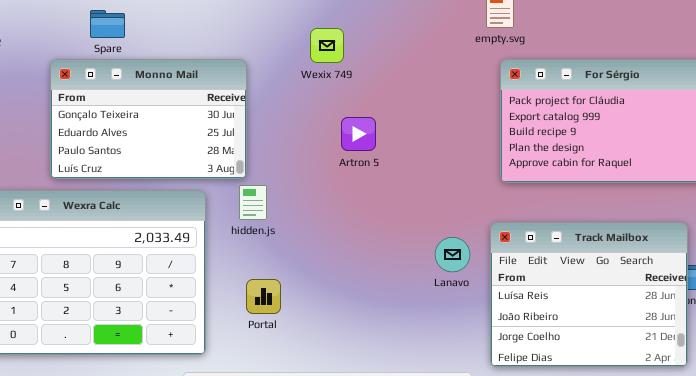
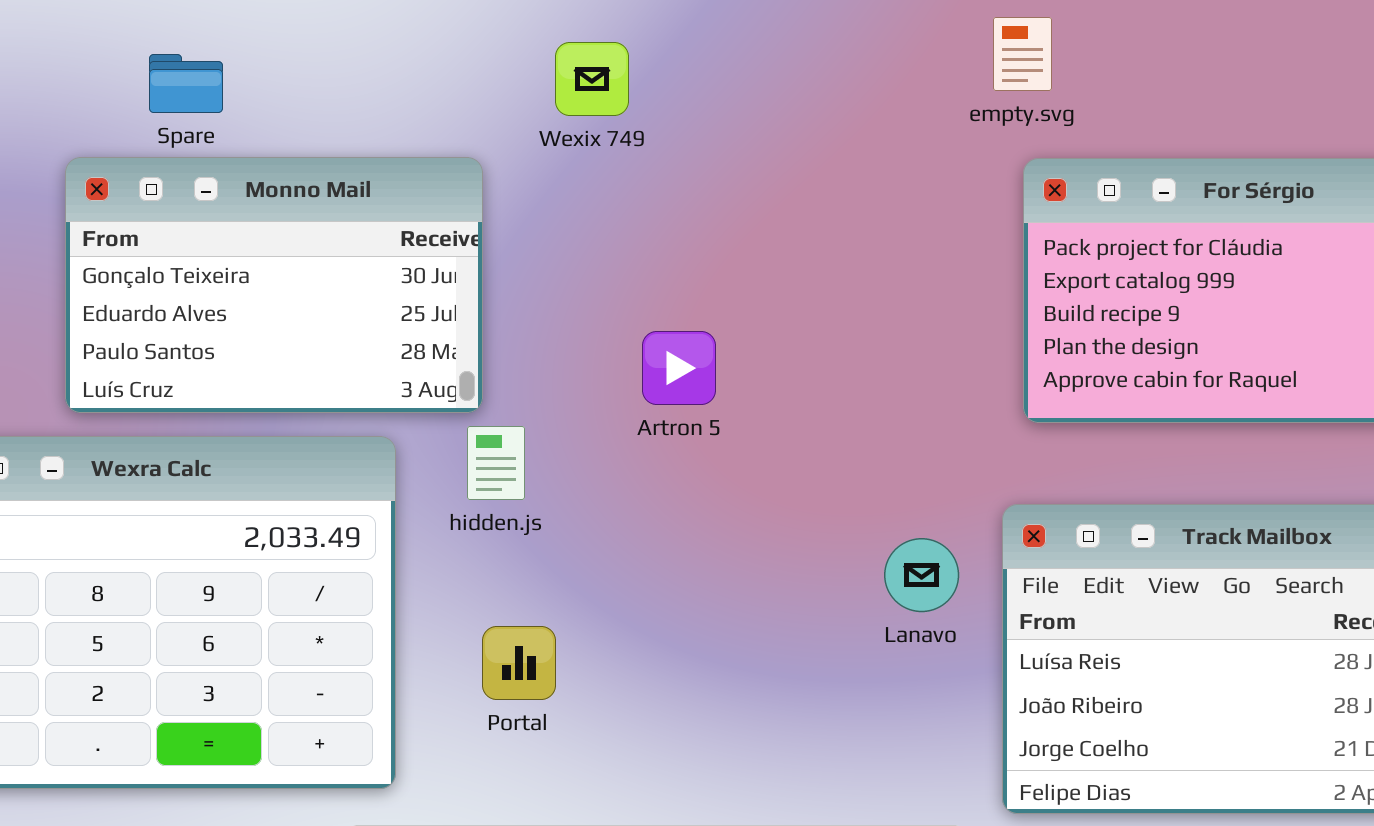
Wexix 749: [310,28,344,63] -> [555,42,629,116], moved
Artron 5: [341,117,376,151] -> [642,331,716,405], moved

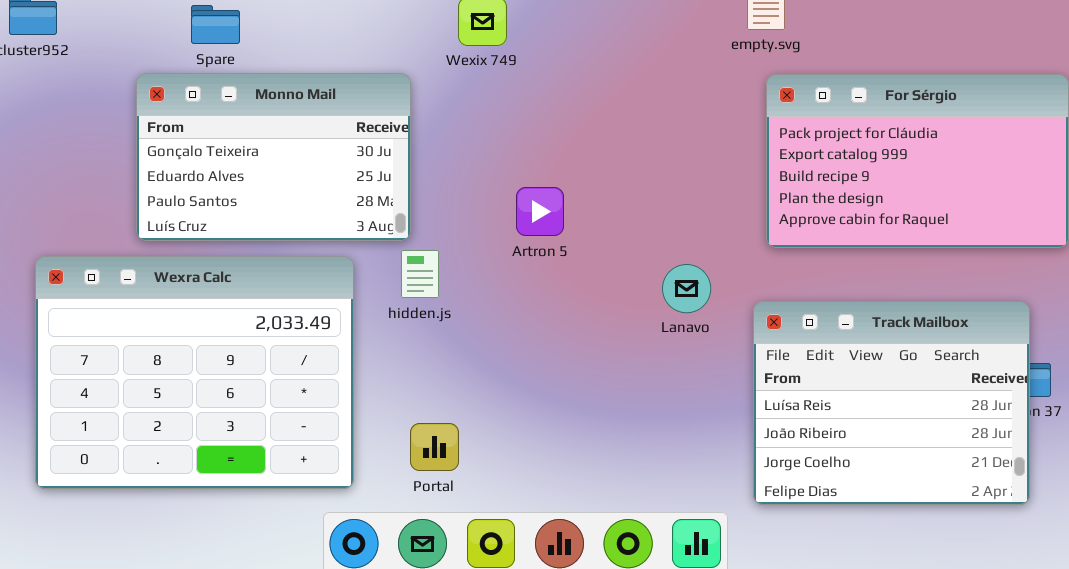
Lanavo: [884,538,959,612] -> [662,264,711,313], moved
Portal: [482,626,556,700] -> [410,423,459,471], moved

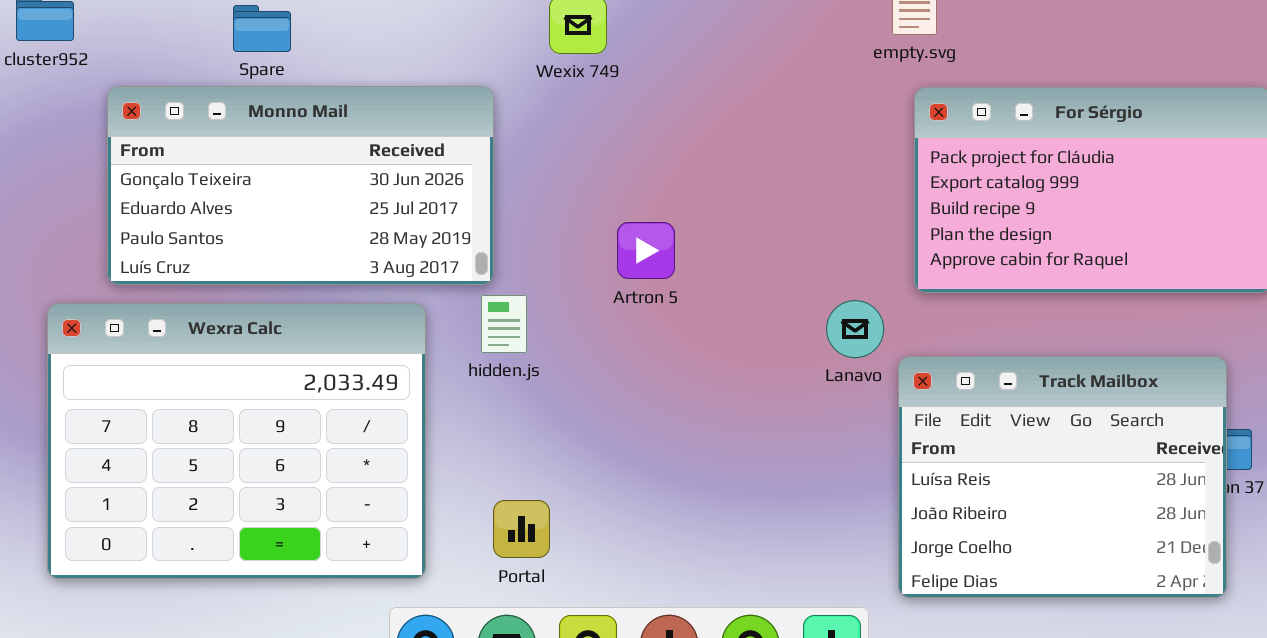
Monno Mail: [136,73,411,241] -> [107,86,494,285], resized
Lanavo: [662,264,711,313] -> [826,300,884,358], moved

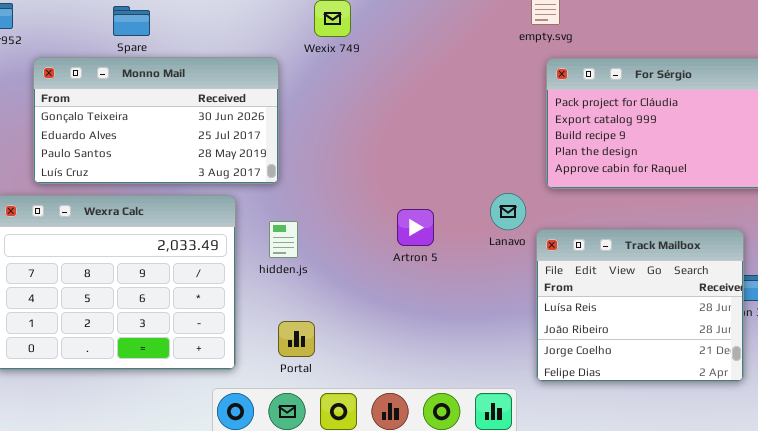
Artron 5: [617,222,675,279] -> [397,209,434,246], moved
hidden.js: [481,295,527,353] -> [269,221,298,258], moved

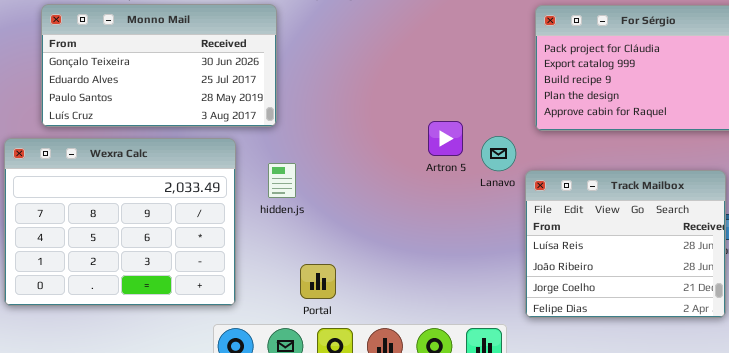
Artron 5: [397,209,434,246] -> [428,121,463,156], moved
Portal: [278,321,315,357] -> [300,264,336,299], moved

